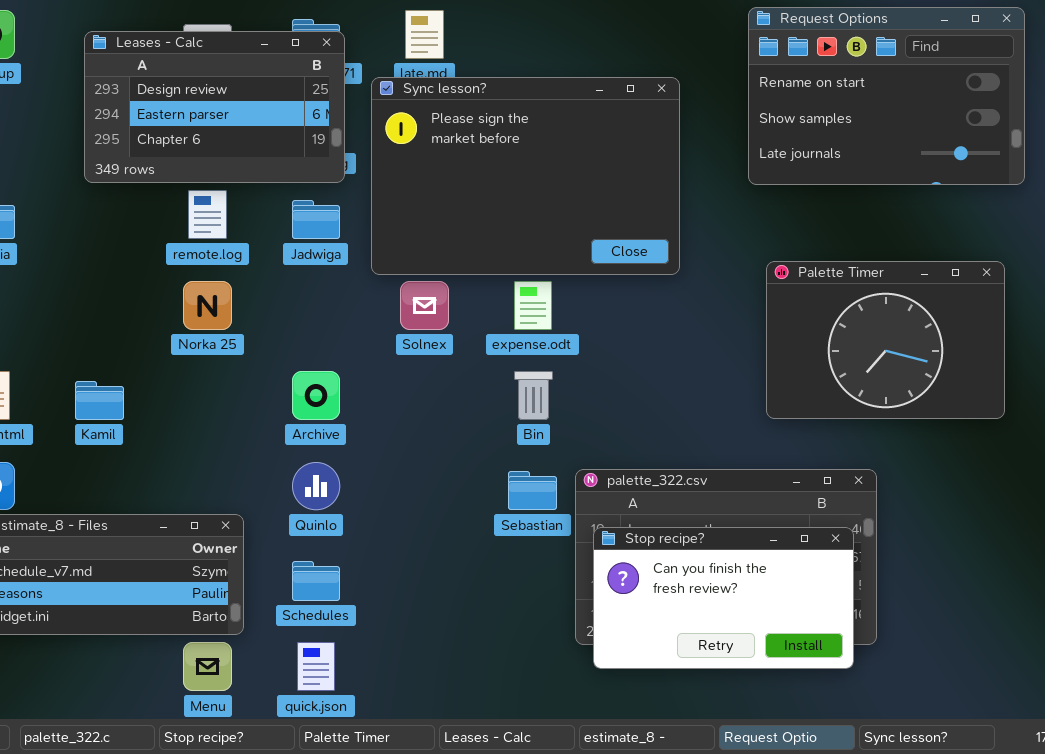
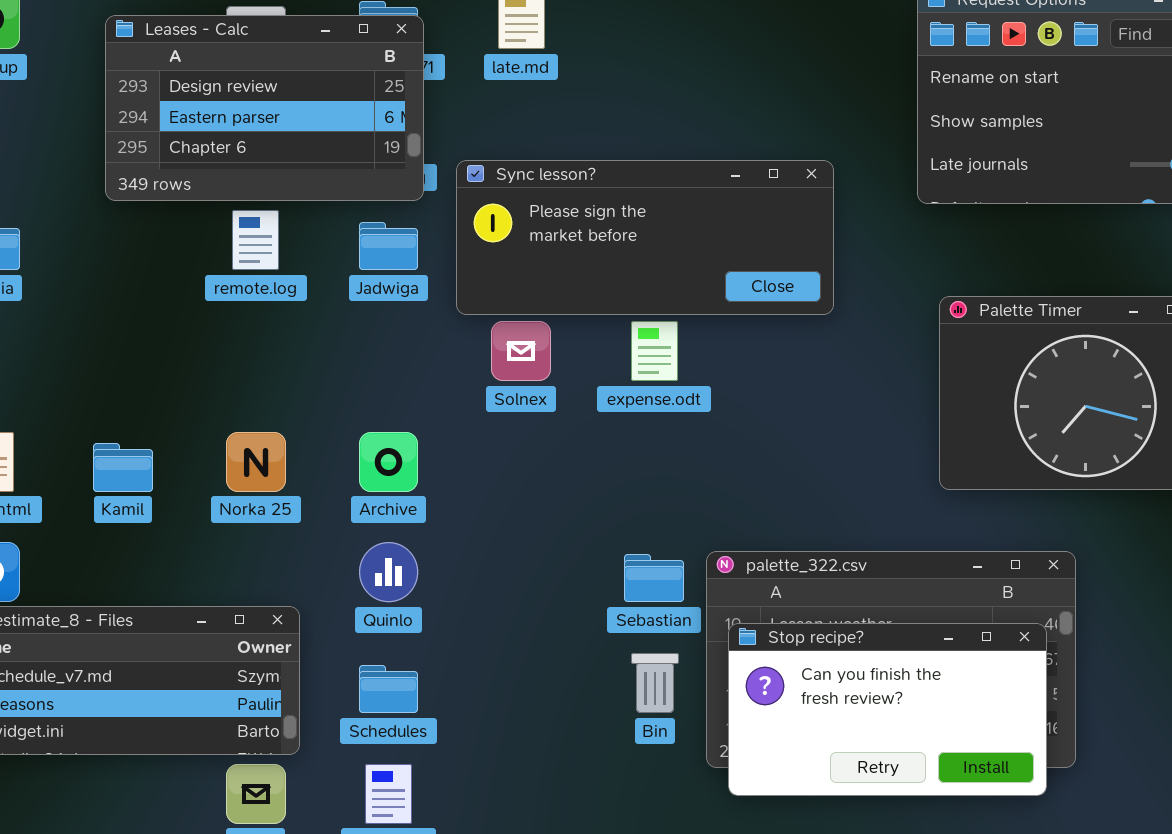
Sync lesson?: [371,77,680,275] -> [456,160,834,315], resized
Norka 25: [183,281,232,330] -> [226,432,286,492], moved
Bin: [514,371,553,420] -> [631,653,679,713], moved

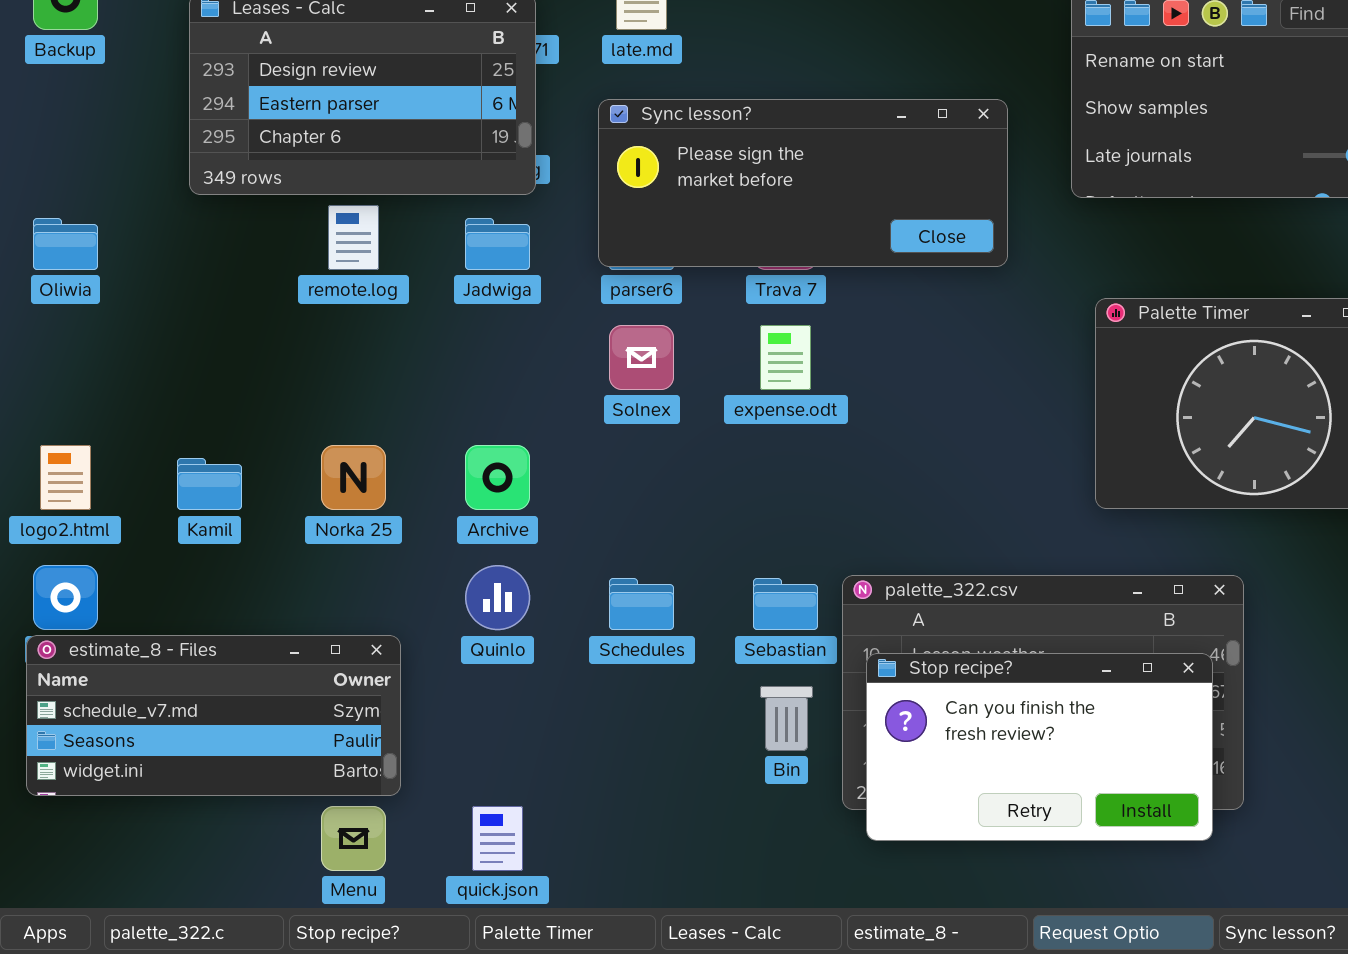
Sync lesson?: [456,160,834,315] -> [598,99,1008,267], moved
Schedules: [359,665,418,713] -> [609,578,674,630], moved

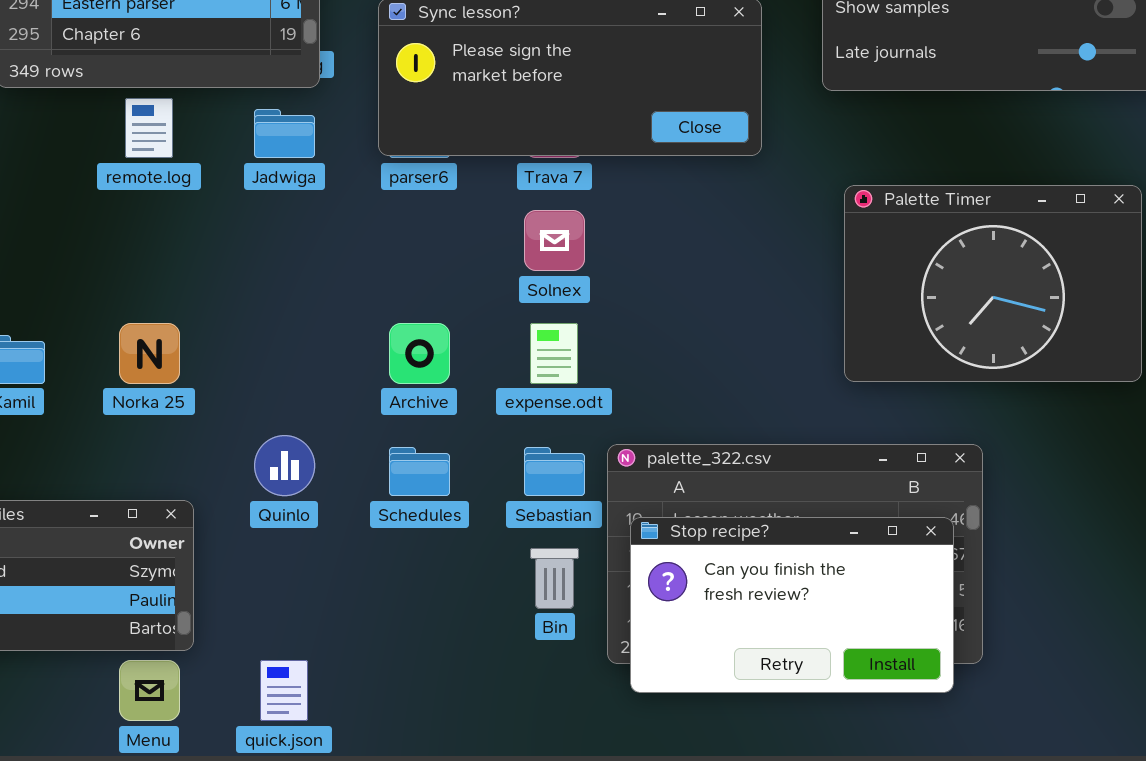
Solnex: [609,325,674,390] -> [524,210,585,271], moved
expense.odt: [760,325,811,390] -> [530,323,578,384], moved
Archive: [465,445,530,510] -> [389,323,450,384], moved

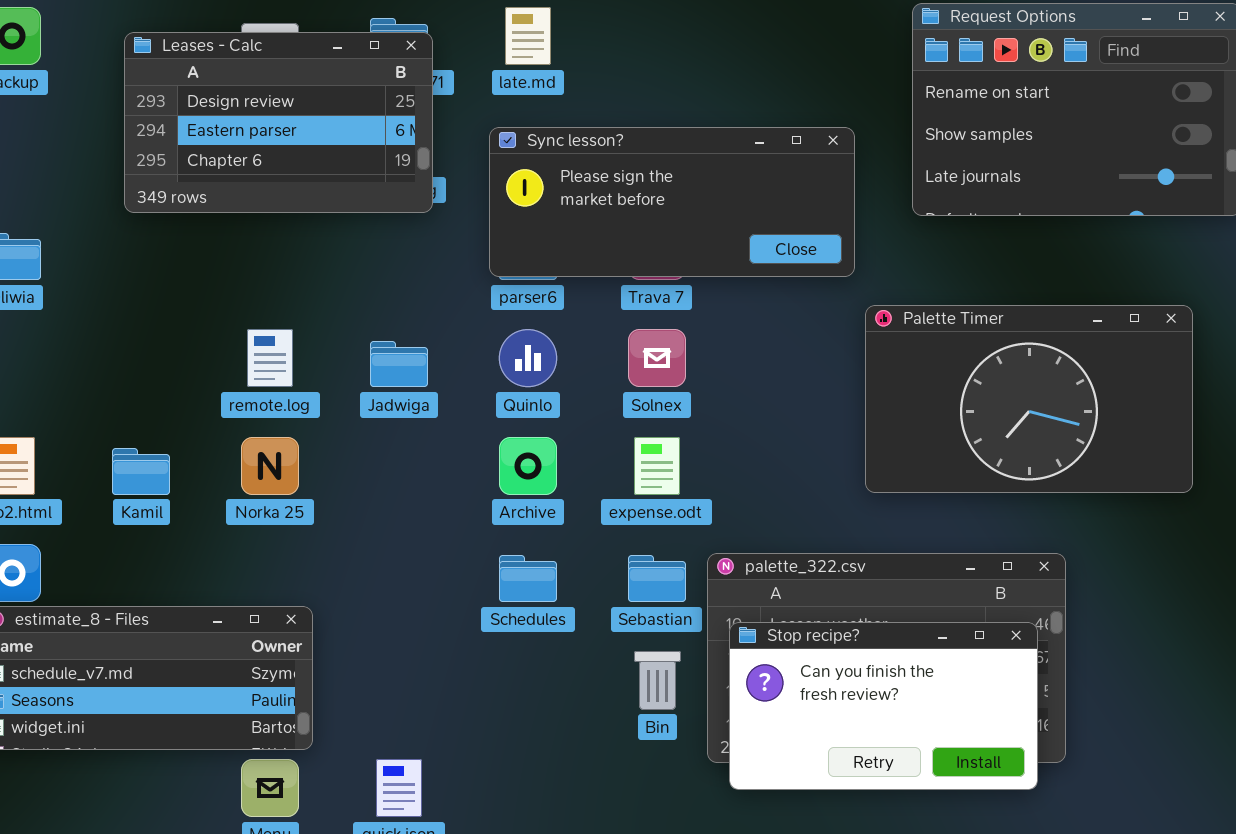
remote.log: [125,98,173,158] -> [247,329,293,387], moved
Jadwiga: [254,109,315,158] -> [370,341,428,387], moved
Palette Timer: [844,185,1142,382] -> [865,305,1193,493], moved, resized
Quinlo: [254,435,315,496] -> [499,329,557,387], moved

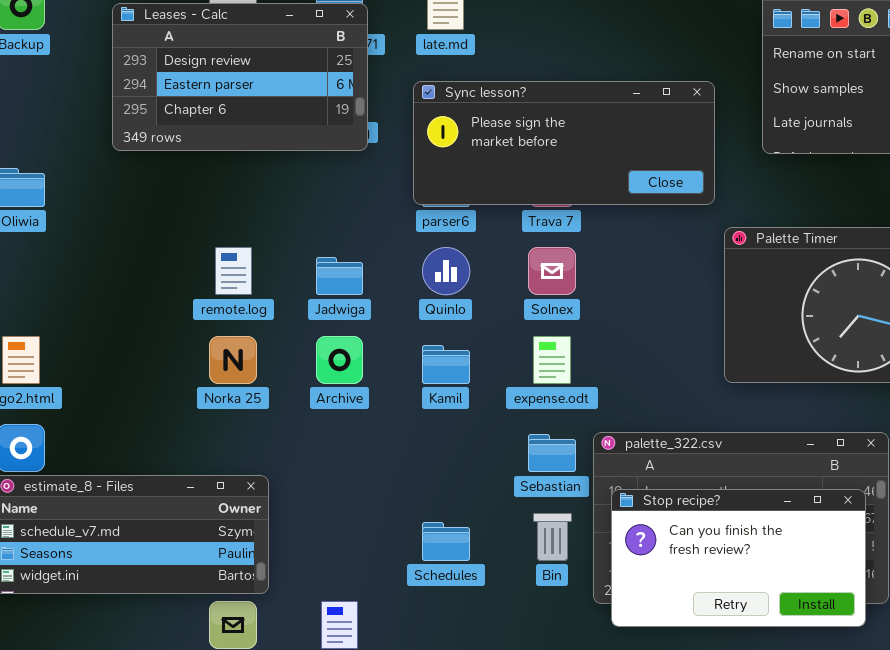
Archive: [499,437,557,495] -> [316,336,363,384], moved
Kamil: [112,448,170,495] -> [422,345,470,384], moved
Schedules: [499,555,557,602] -> [422,522,470,561], moved

